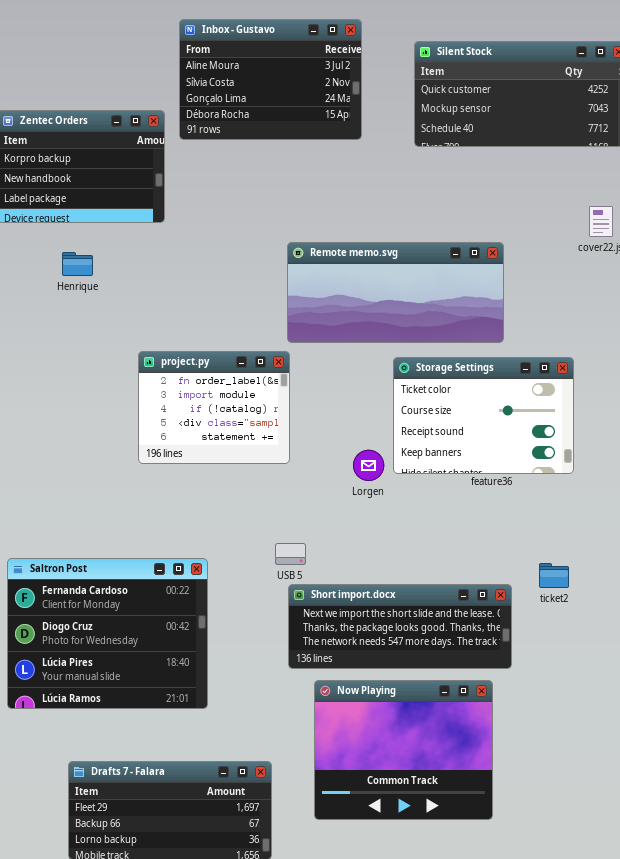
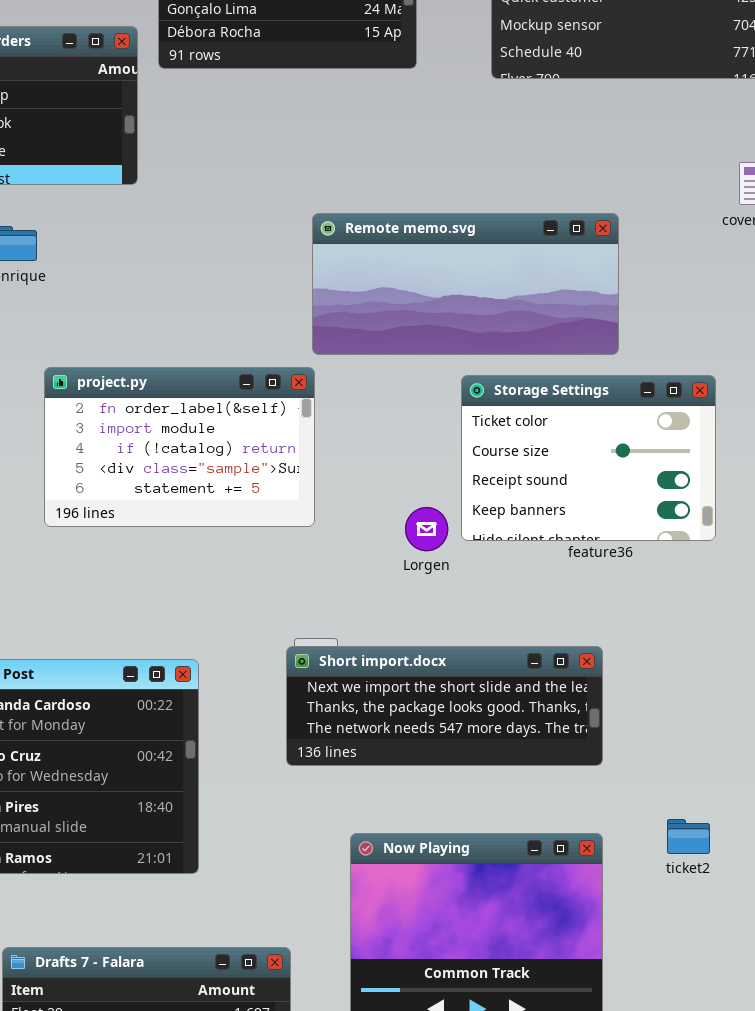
project.py: [138,351,290,464] -> [44,367,315,527], resized
ticket2: [539,563,569,588] -> [667,819,710,854], moved
Short import.docx: [288,584,512,669] -> [286,646,603,766], moved

